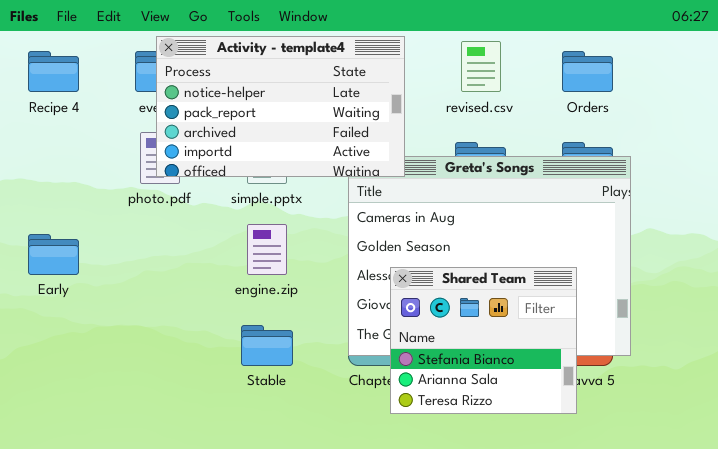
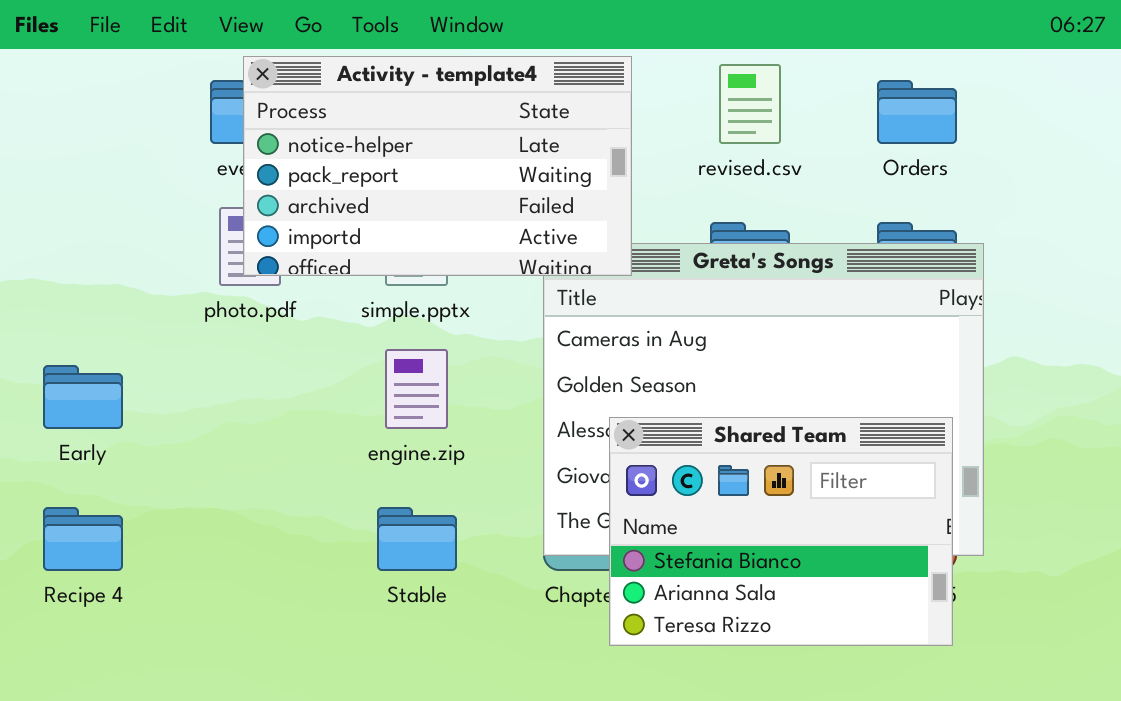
Recipe 4: [28,51,79,92] -> [43,507,123,571], moved
Shared Team: [390,267,577,414] -> [609,417,953,646], resized

